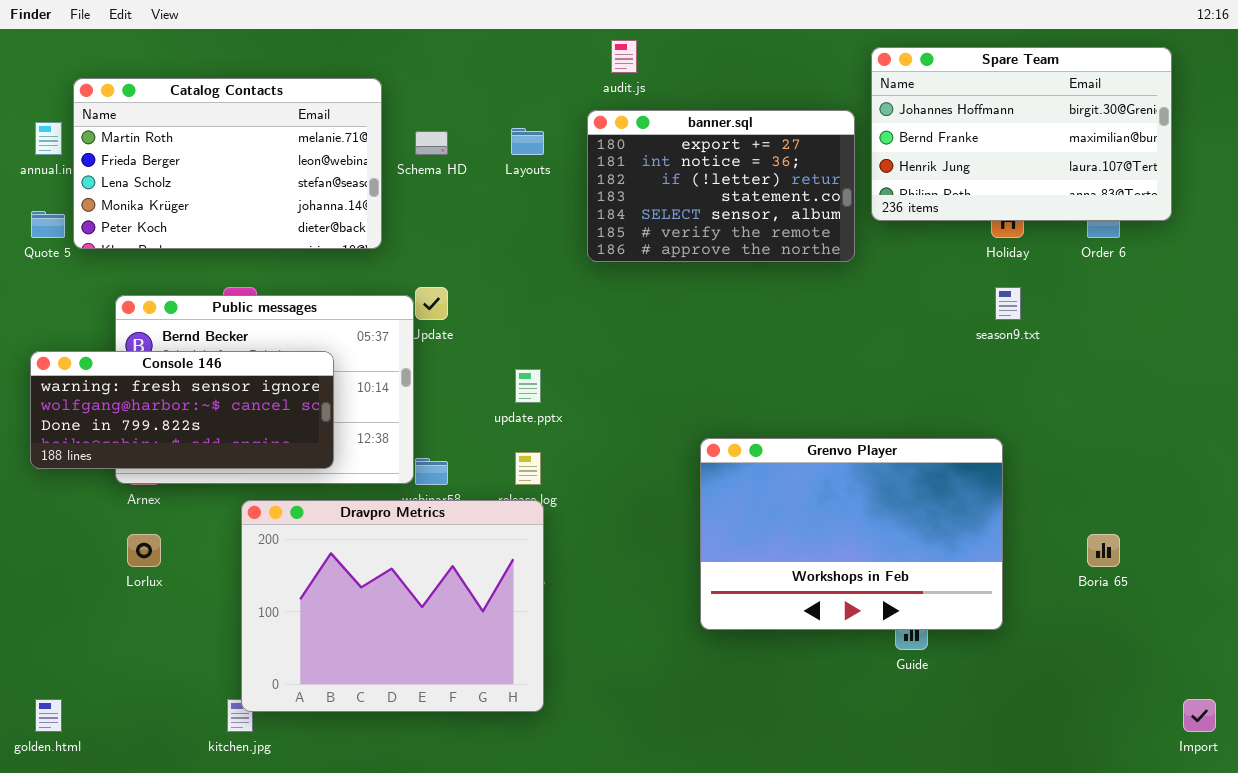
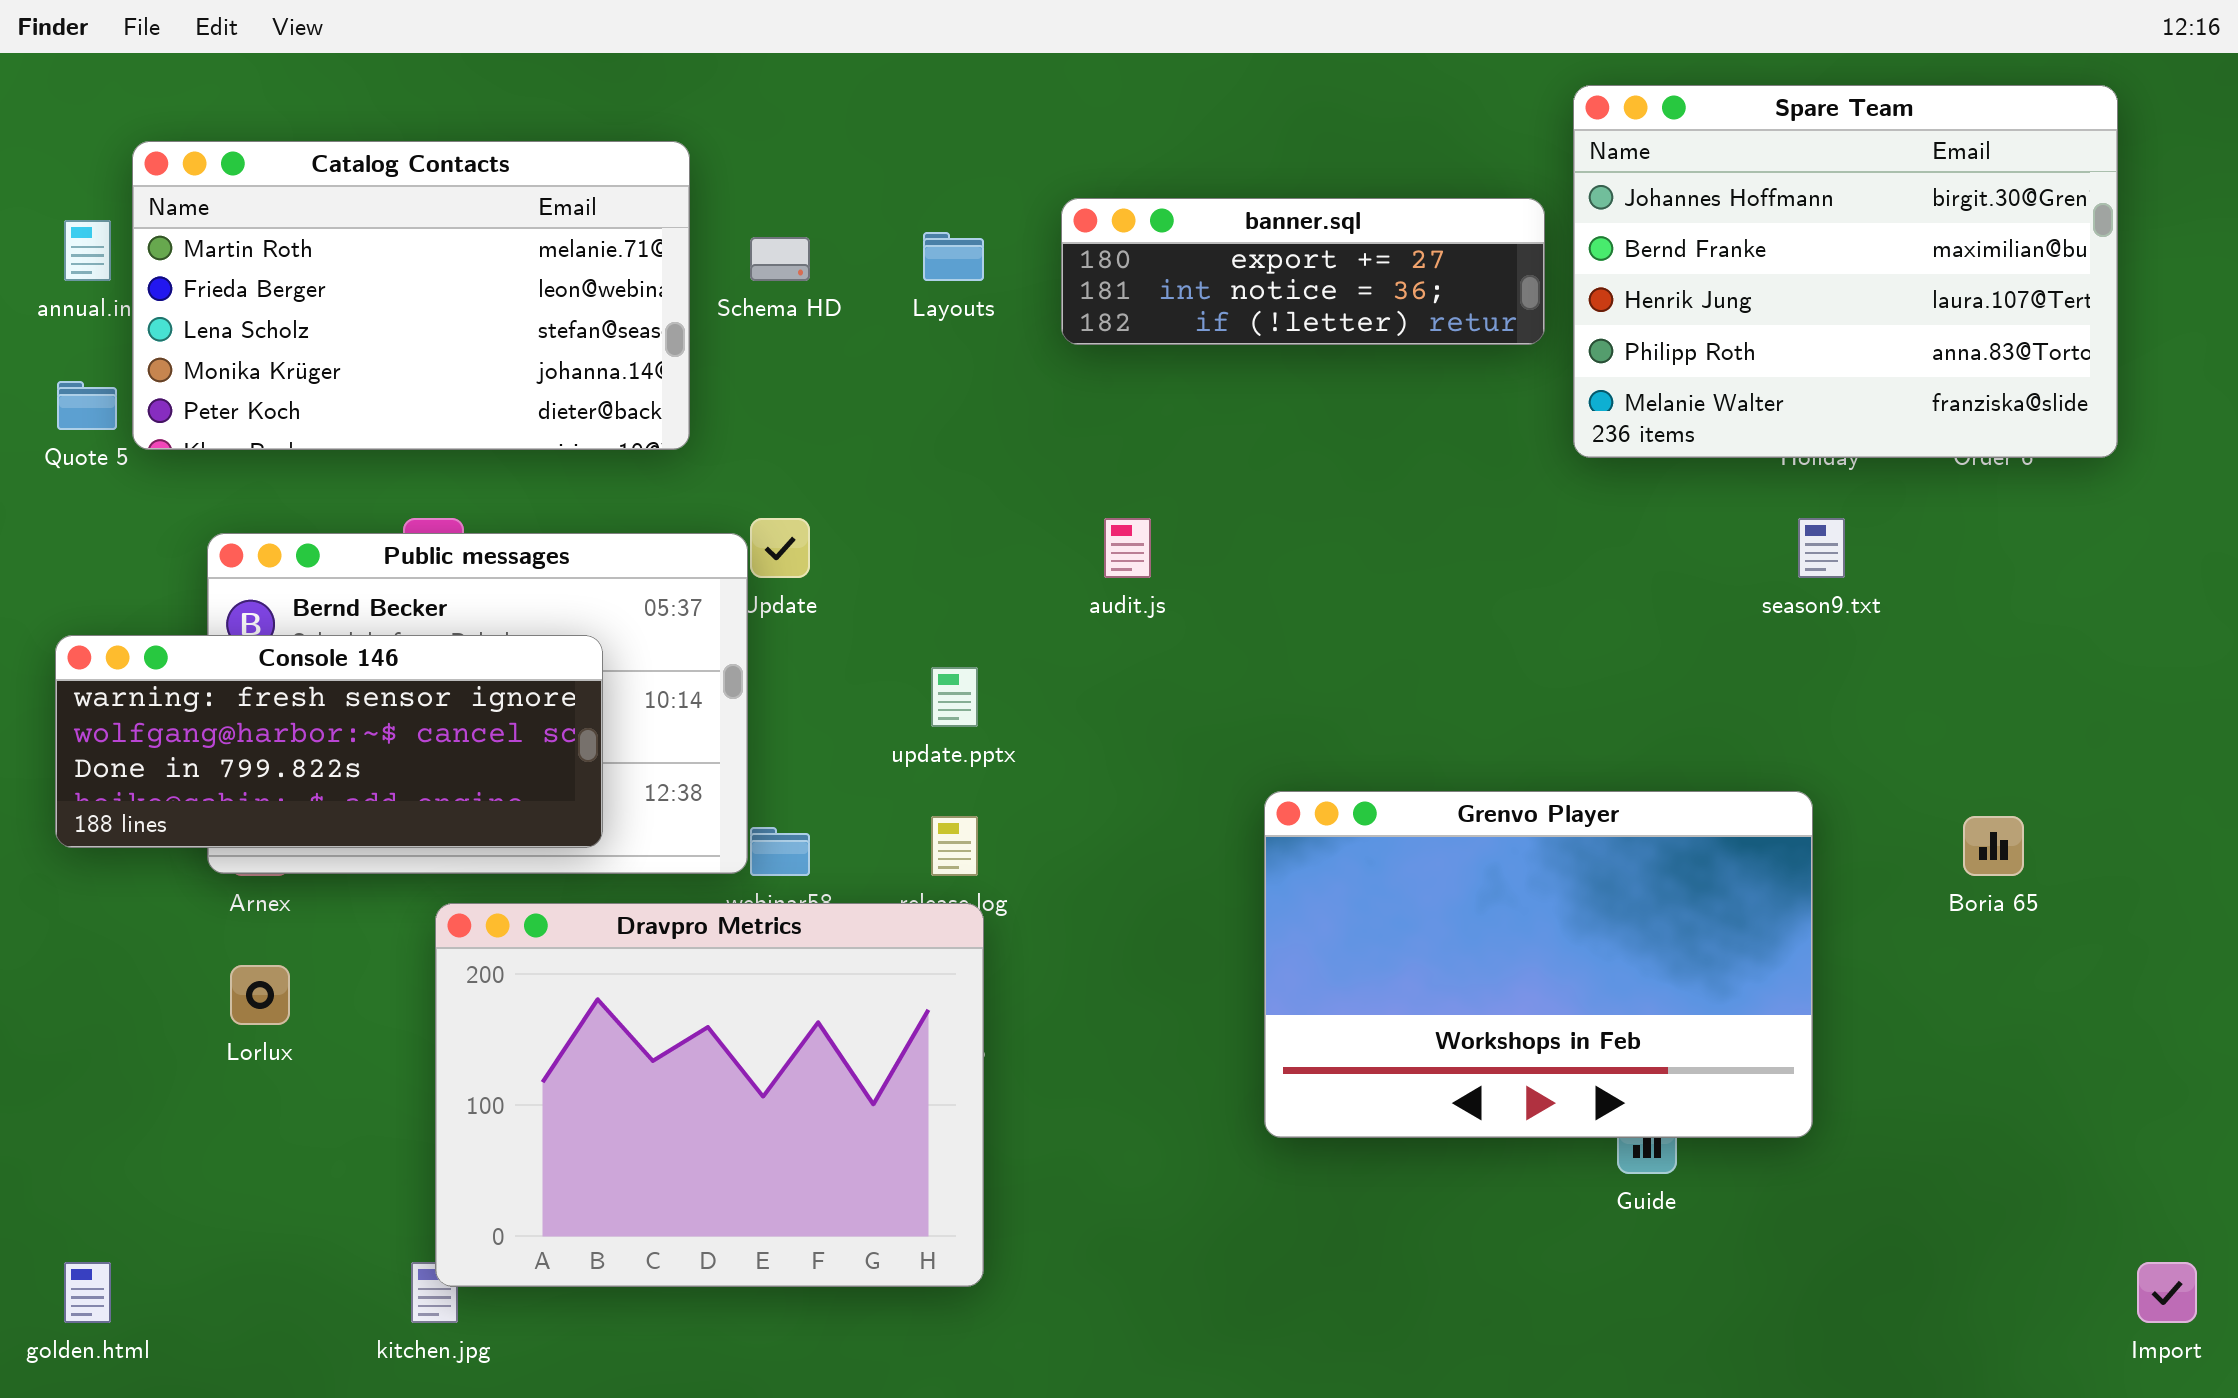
audit.js: [611,40,637,73] -> [1104,518,1151,578], moved
Spare Team: [871,47,1172,221] -> [1573,85,2118,458], resized
banner.sql: [587,110,855,262] -> [1061,198,1545,345], resized
Boria 65: [1087,534,1120,567] -> [1963,816,2024,876], moved

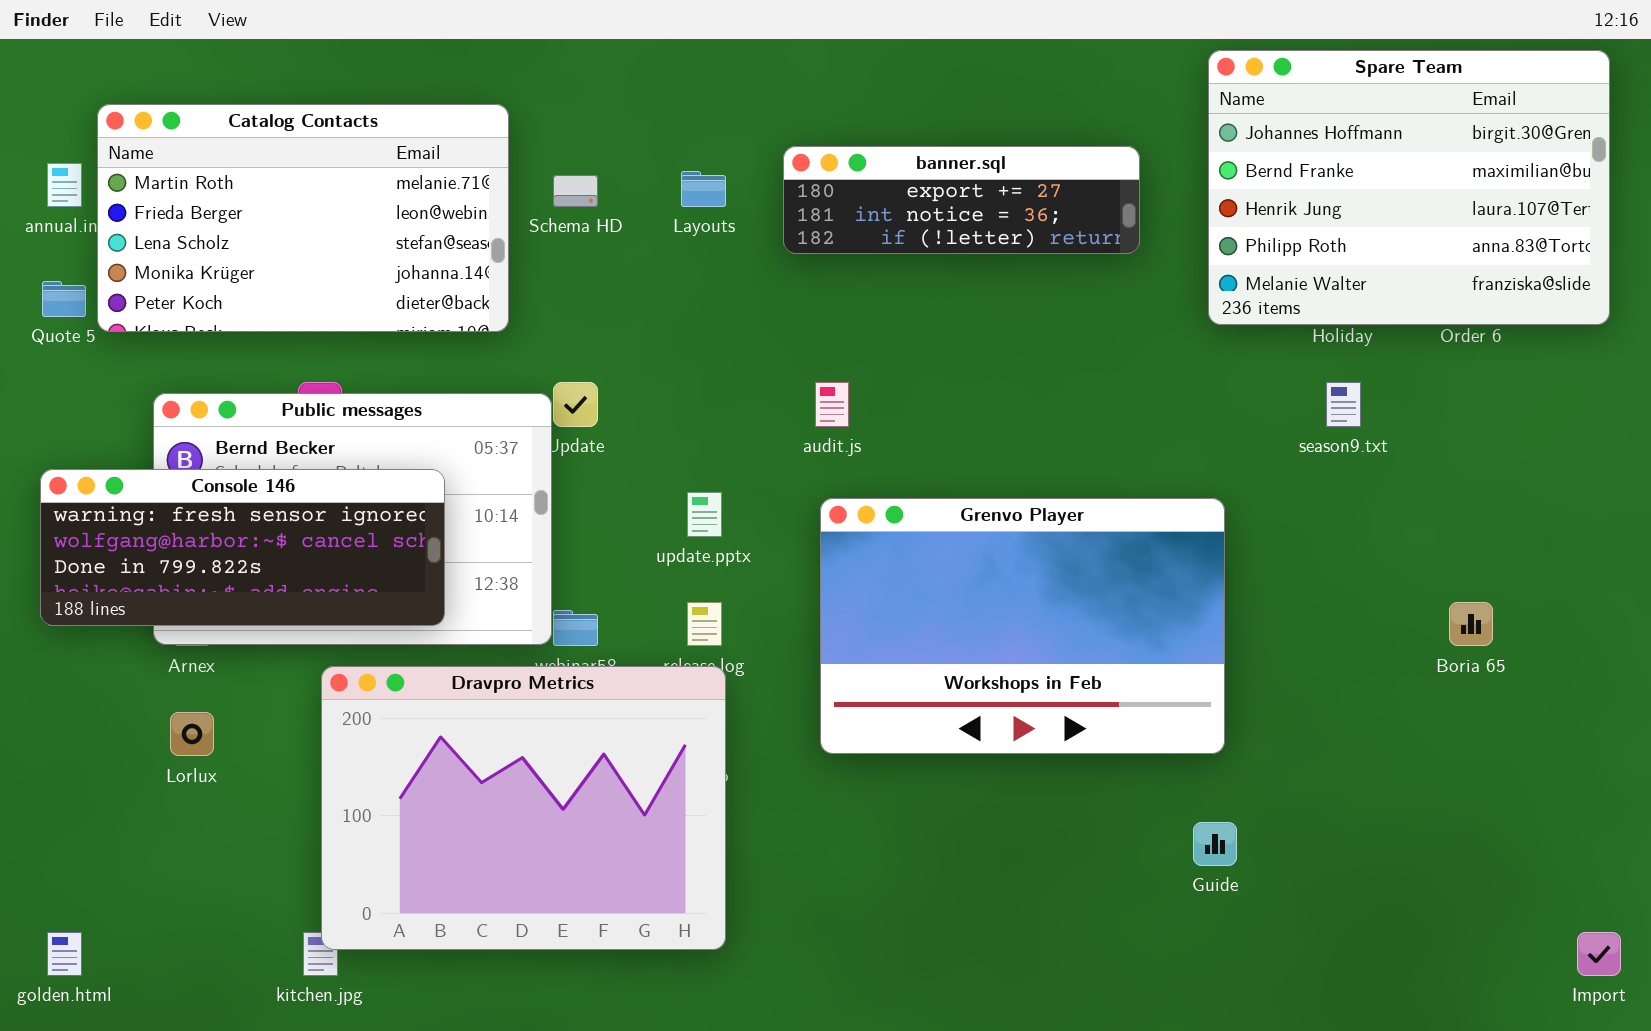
Spare Team: [1573,85,2118,458] -> [1208,50,1610,325], moved
Grenvo Player: [1264,791,1813,1138] -> [820,498,1225,754], moved

